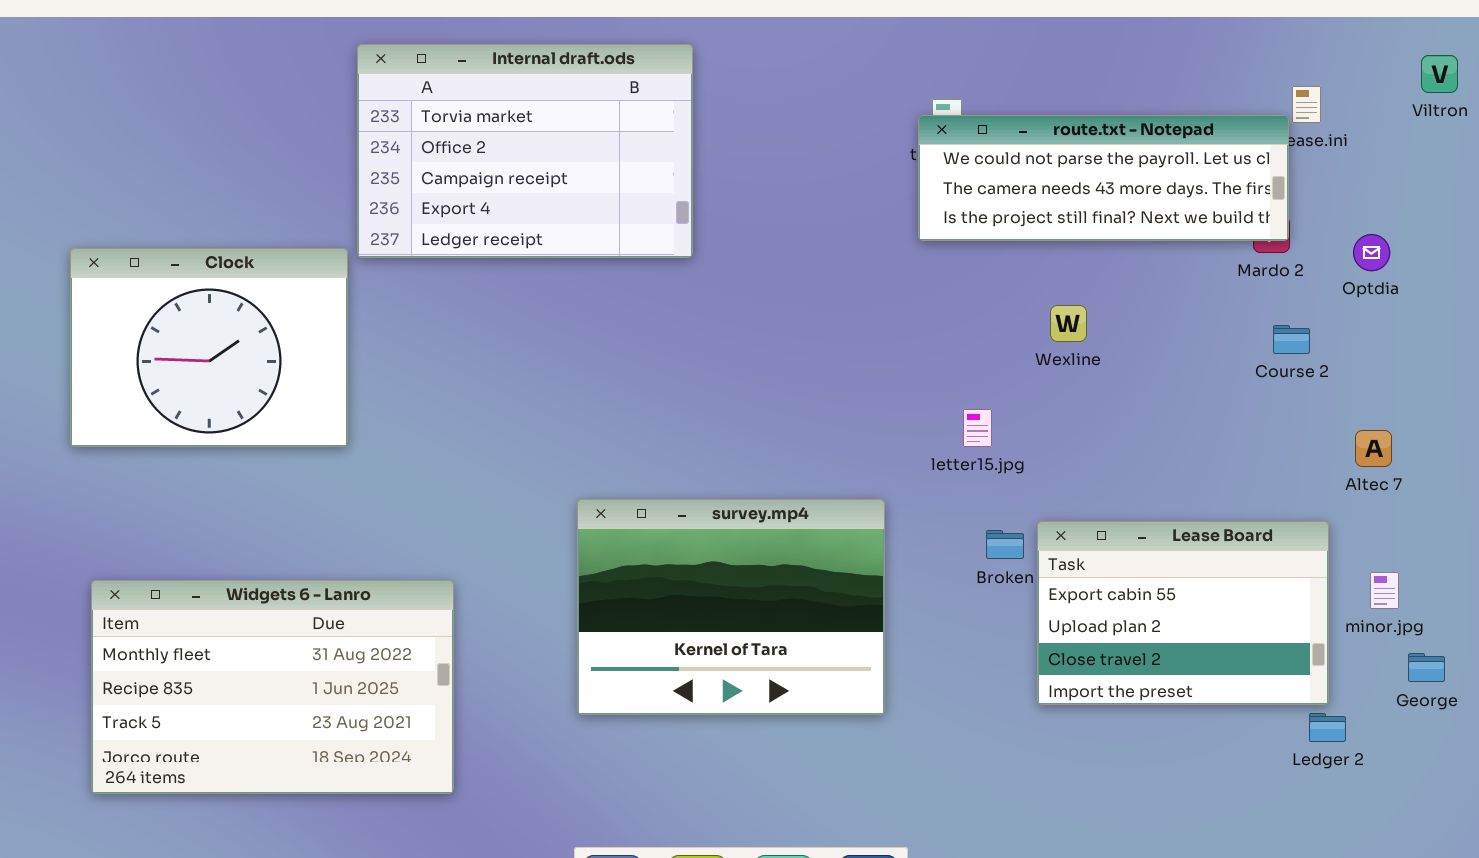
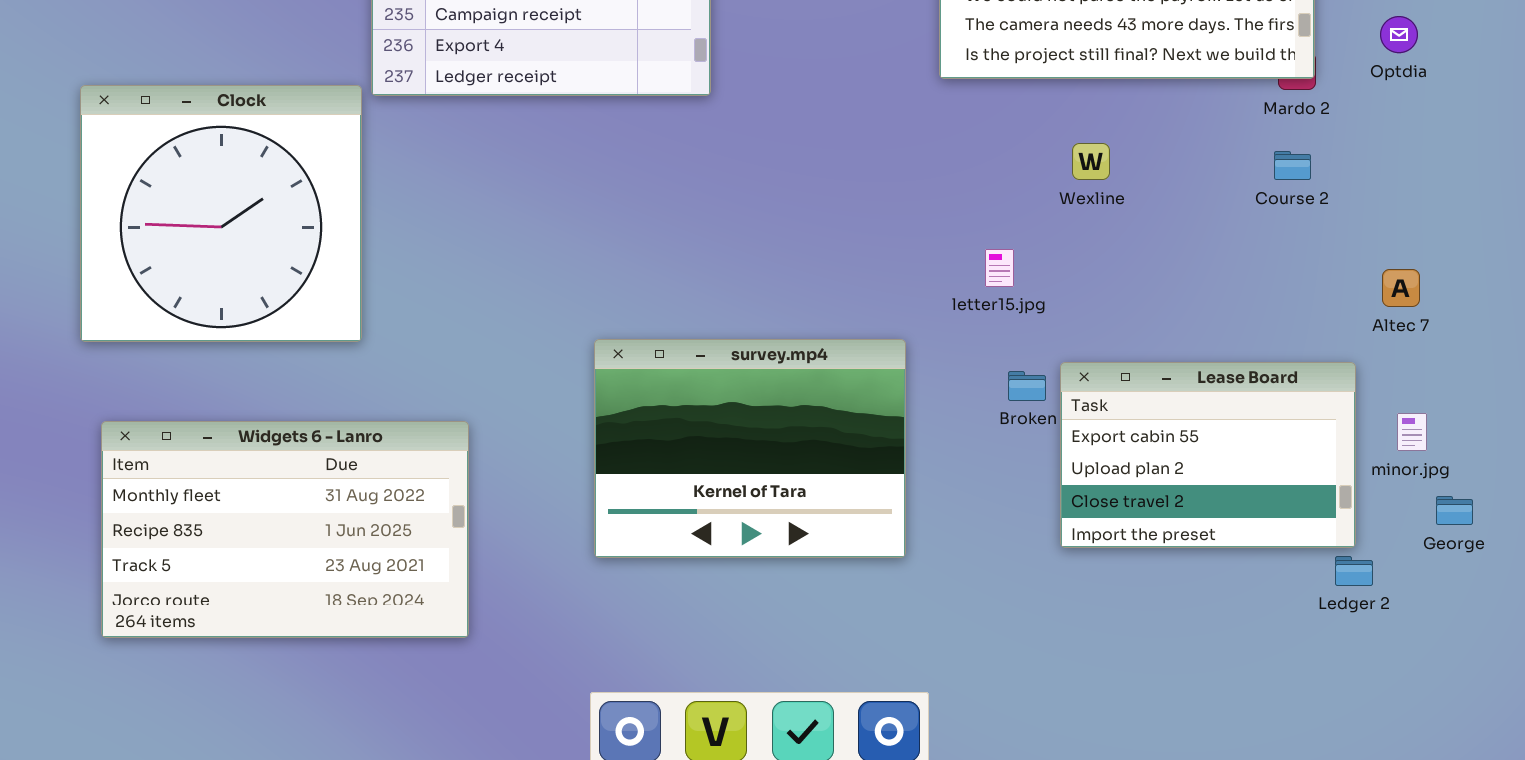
Optdia: [1353,234,1390,271] -> [1380,16,1418,53], moved
Clock: [70,248,348,447] -> [80,85,362,342], resized
Course 2: [1273,325,1310,354] -> [1274,151,1311,180], moved

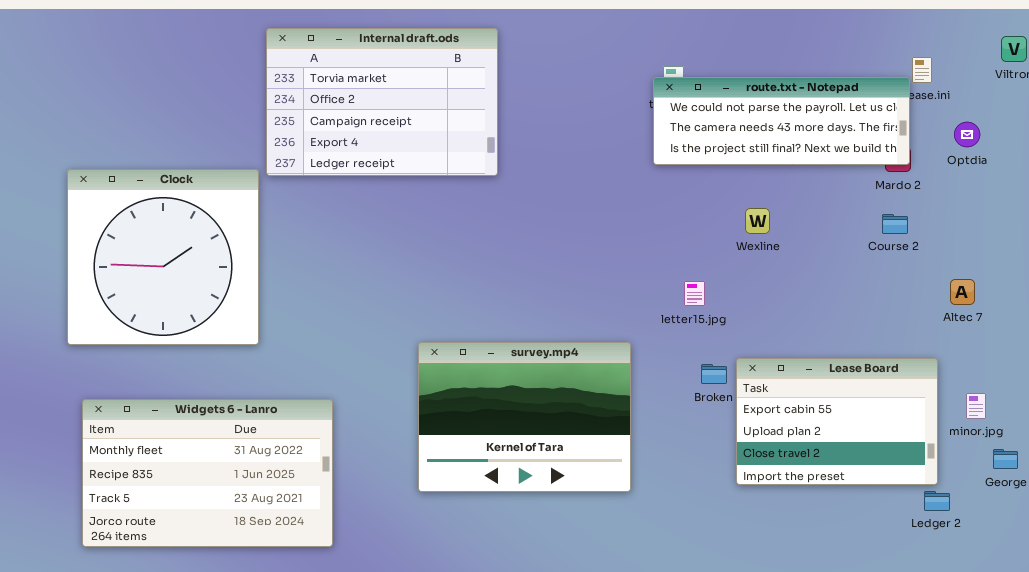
Altec 7: [1382,269,1420,307] -> [950,279,975,305], moved

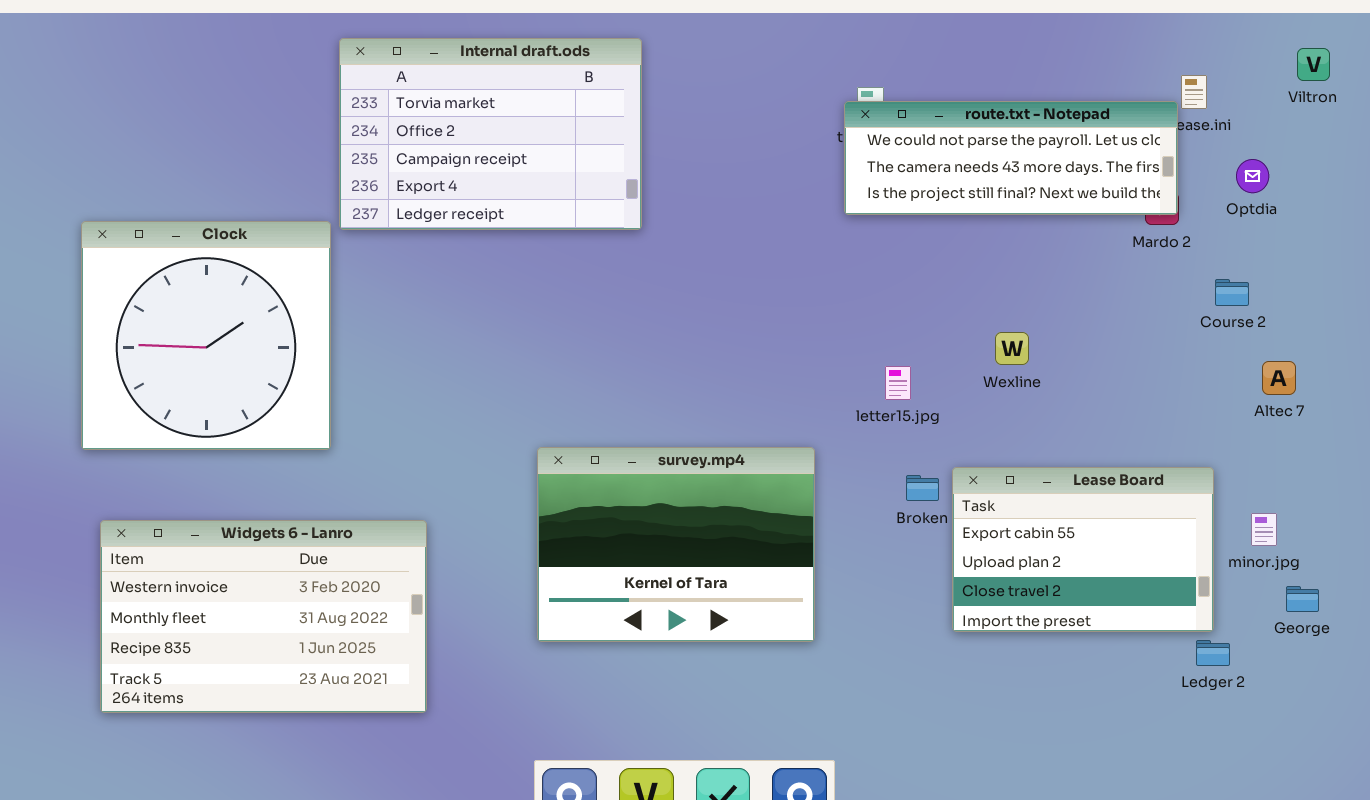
Wexline: [745,208,770,234] -> [995,332,1029,365], moved
Course 2: [882,214,908,234] -> [1215,279,1249,306], moved
Altec 7: [950,279,975,305] -> [1262,361,1296,395], moved
Widgets 6 - Lanro: [82,399,333,547] -> [100,520,427,713], scrolled up 1 row

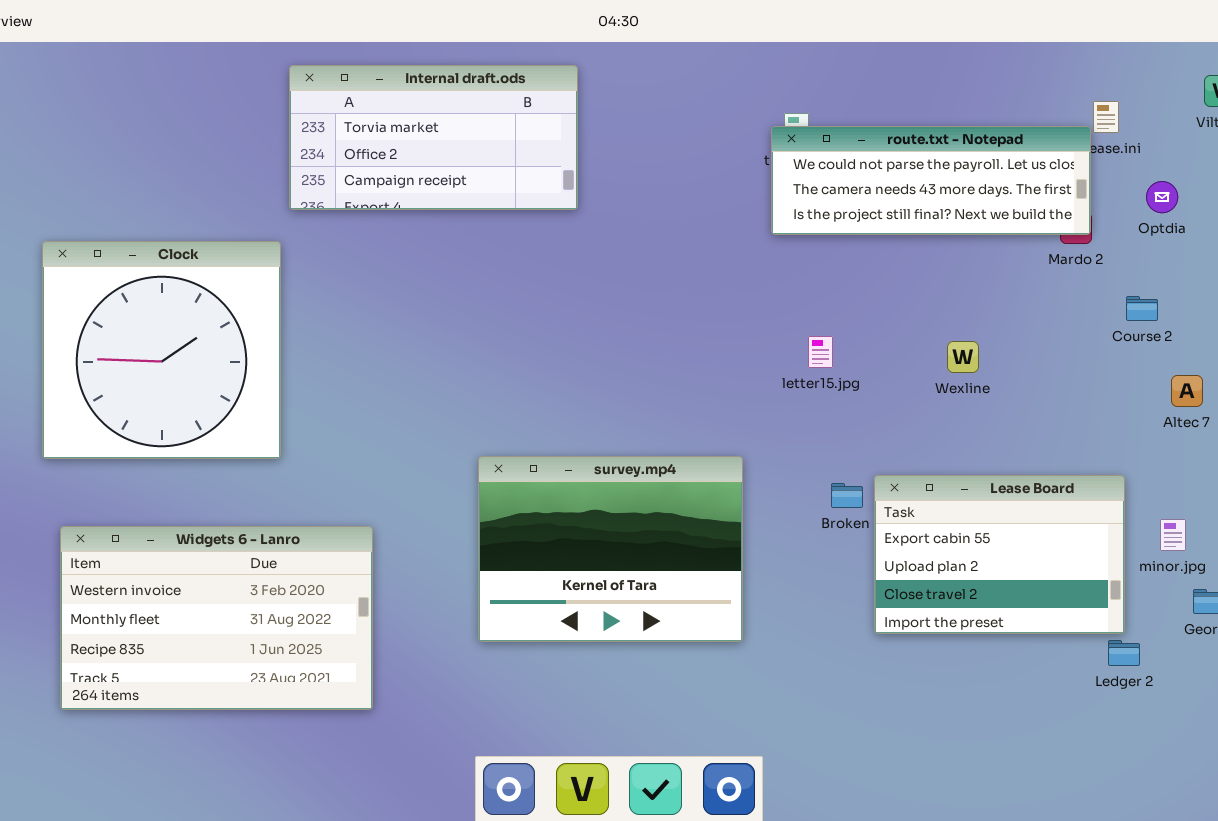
Internal draft.ods: [339,38,642,230] -> [289,65,578,210], resized
Wexline: [995,332,1029,365] -> [947,341,979,373], moved
letter15.jpg: [885,366,911,400] -> [808,336,833,368], moved

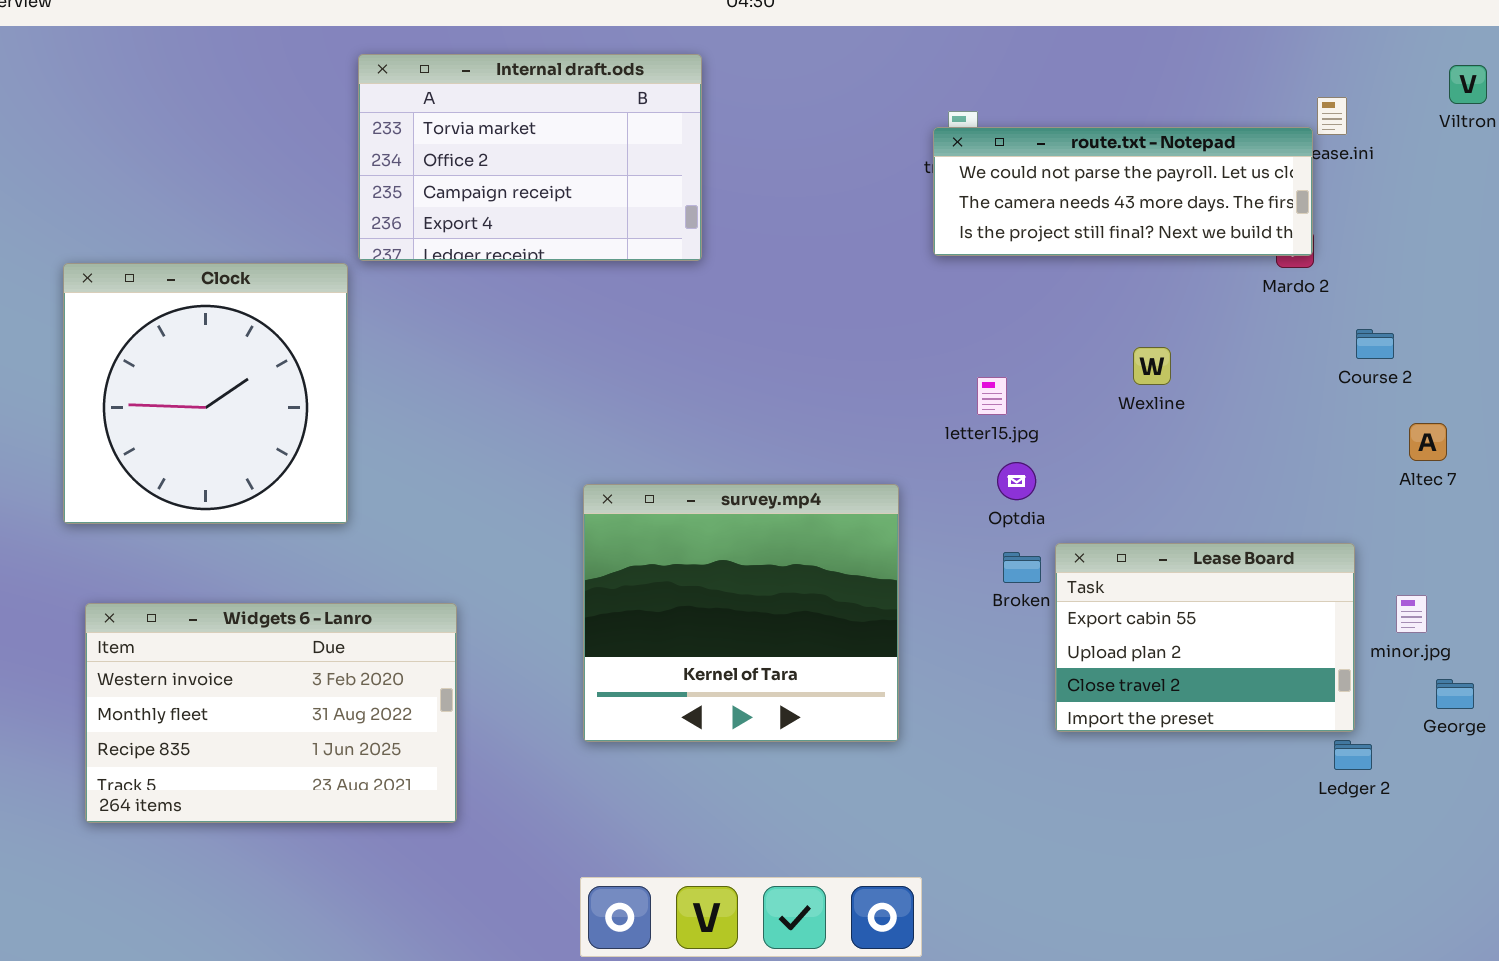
Internal draft.ods: [289,65,578,210] -> [358,54,702,261], resized
Optdia: [1146,181,1178,213] -> [997,462,1036,500], moved
Wexline: [947,341,979,373] -> [1133,347,1171,385], moved
survey.mp4: [478,456,743,642] -> [583,484,899,742], resized

